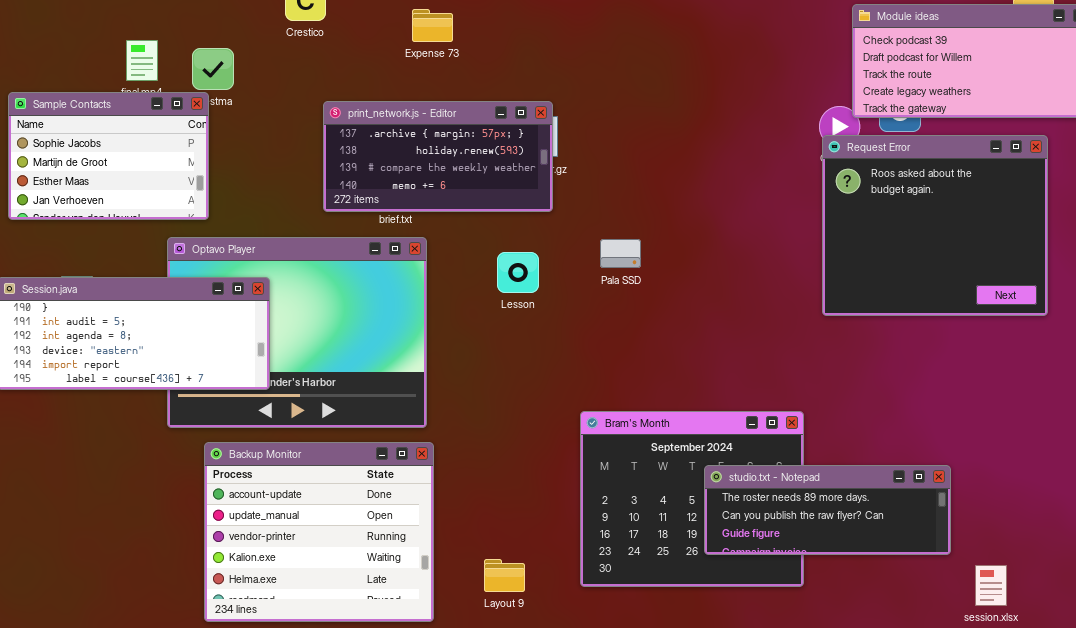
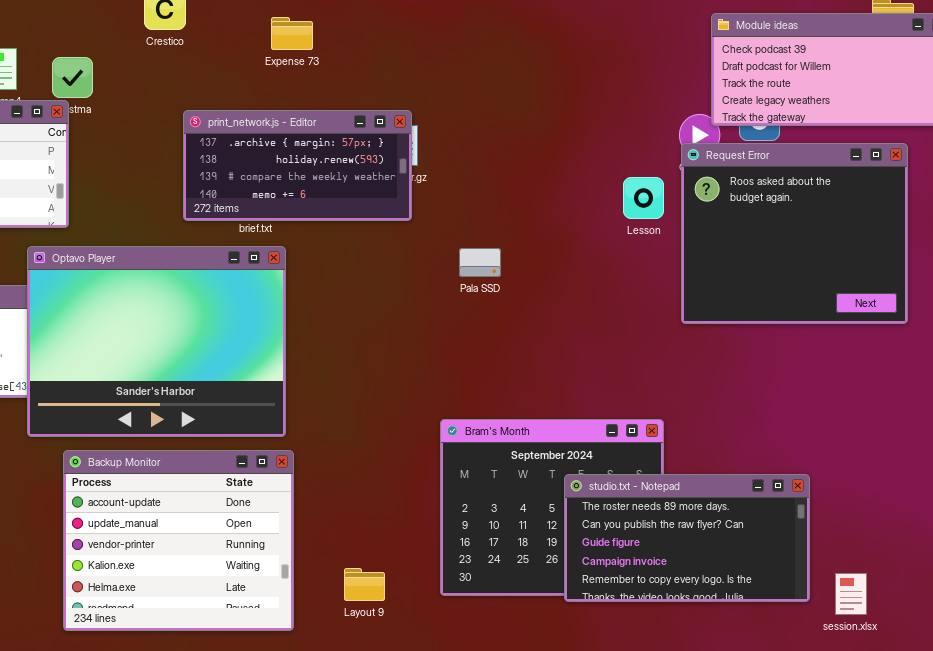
Optavo Player: [167,237,427,428] -> [27,246,286,437], raised
Lesson: [497,252,539,293] -> [623,177,664,219], moved
studio.txt - Notepad: [704,465,951,555] -> [564,474,810,602], resized

